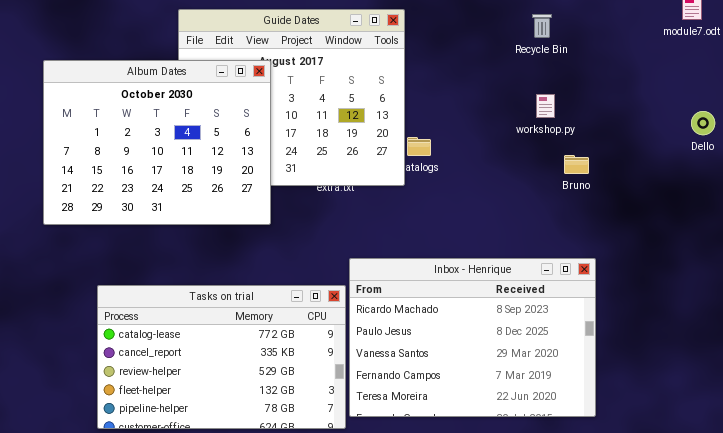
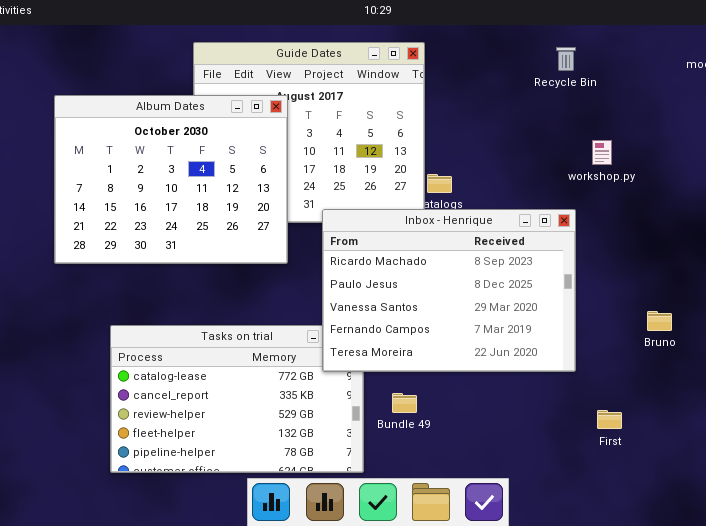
workshop.py: [536,94,555,118] -> [592,140,612,165], moved
Bruno: [564,155,589,174] -> [647,311,672,331], moved
Inbox - Henrique: [349,258,596,417] -> [322,209,576,372], moved

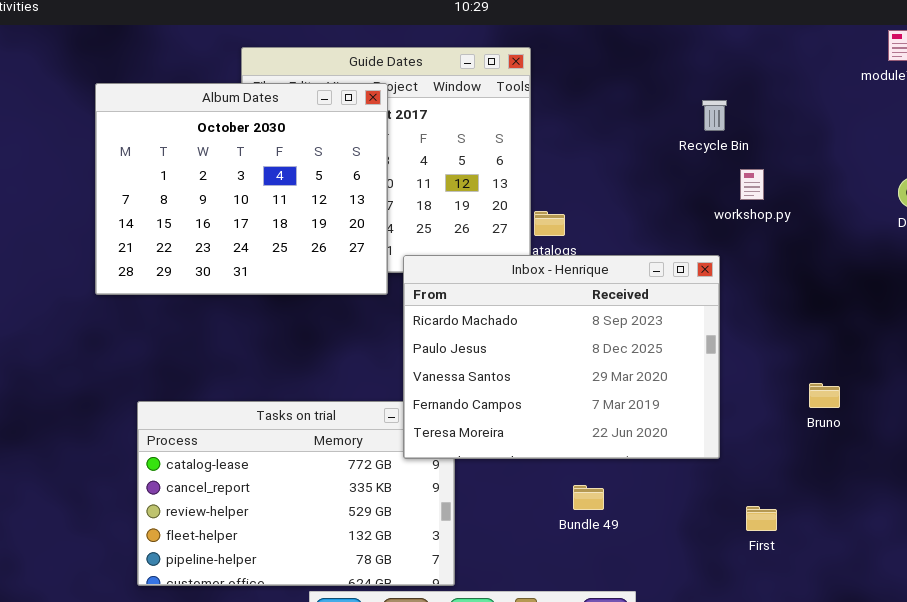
Recycle Bin: [556,47,576,71] -> [702,100,727,131], moved
Album Dates: [54,95,288,264] -> [95,83,388,295], moved
Bundle 49: [392,393,417,413] -> [573,485,604,510], moved

